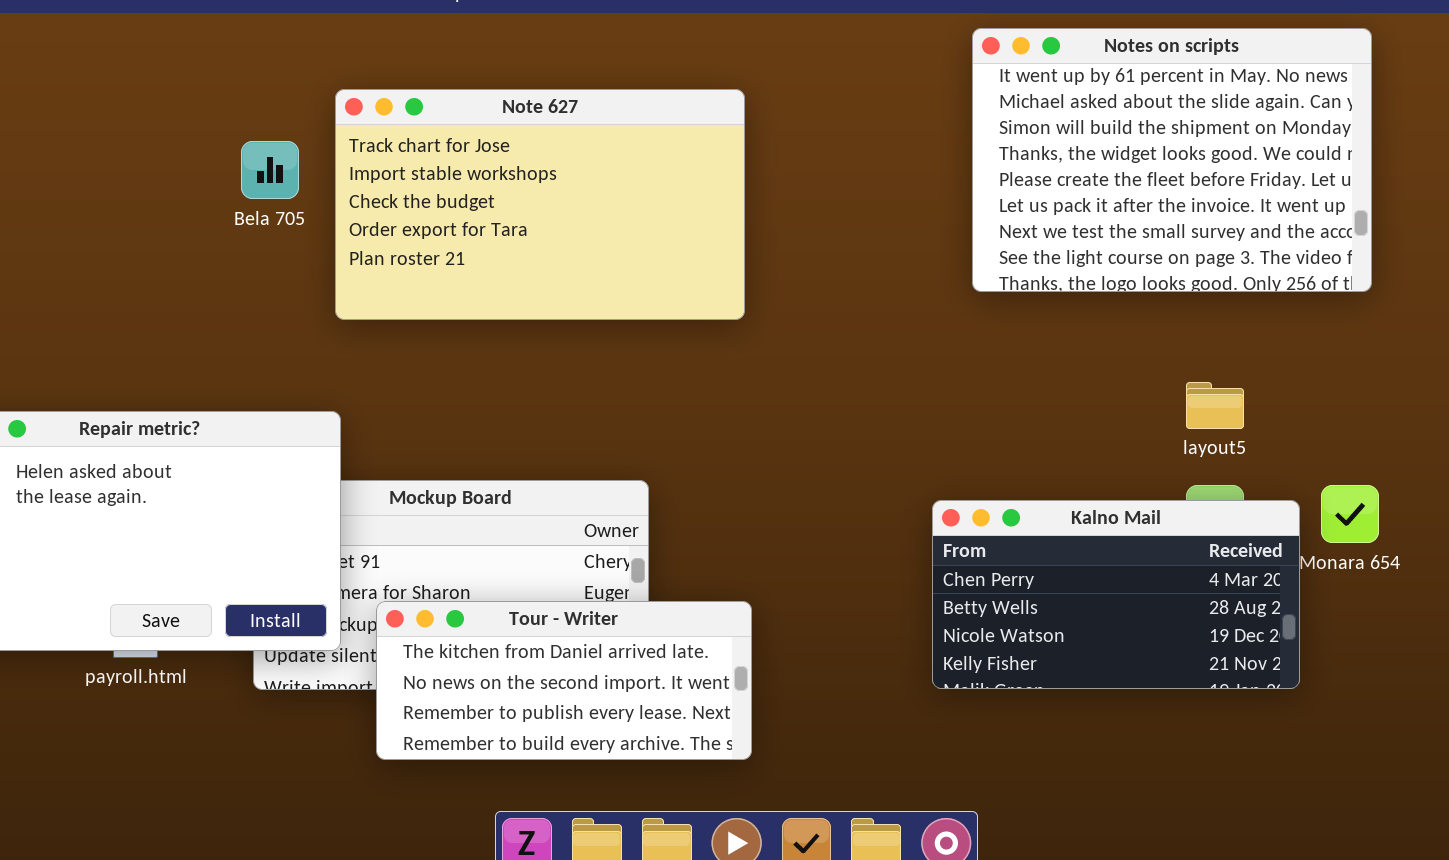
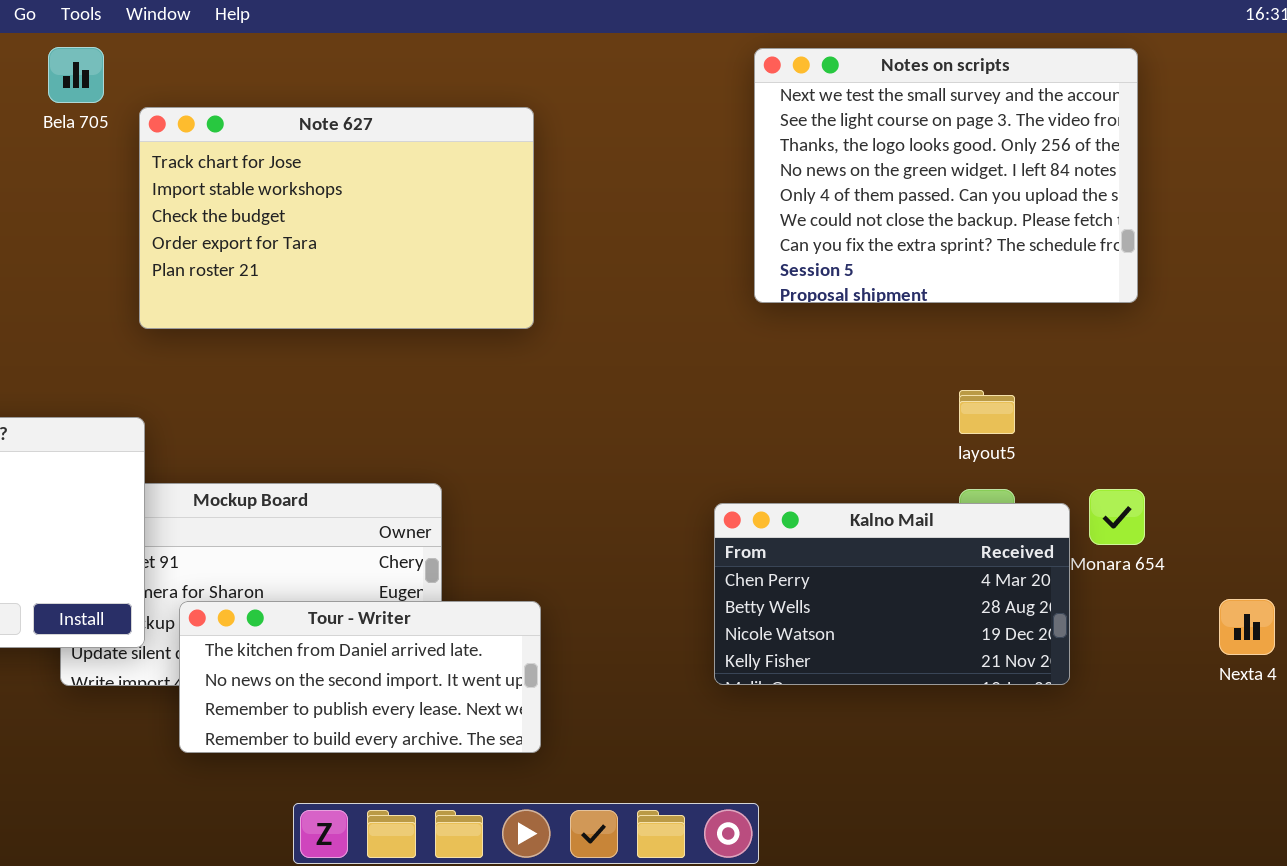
Notes on scripts: [972,28,1372,292] -> [754,48,1138,303], scrolled down 6 rows
Bela 705: [241,141,299,199] -> [48,47,104,103], moved

